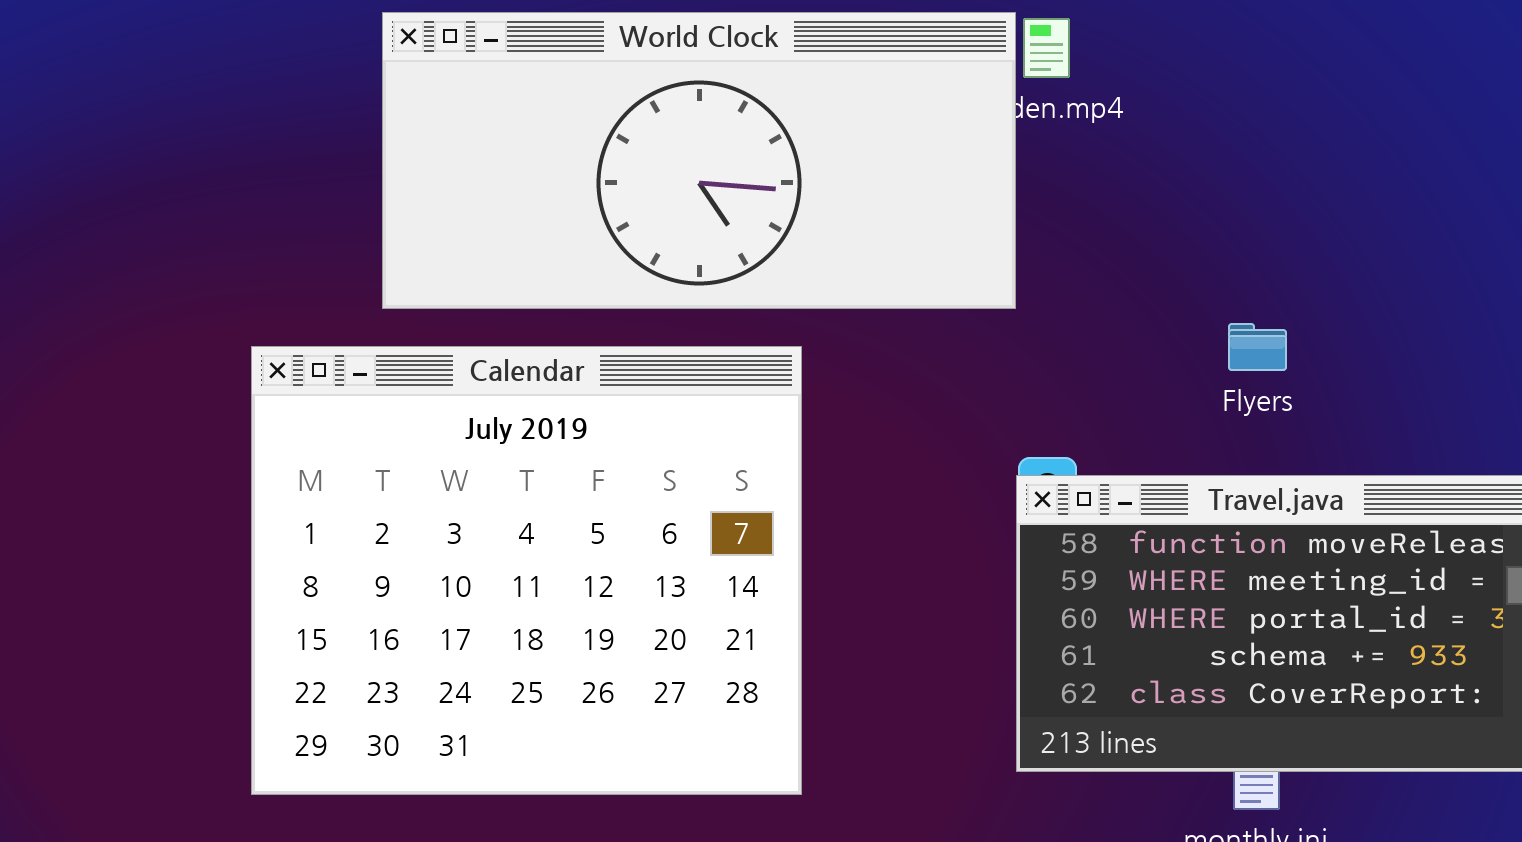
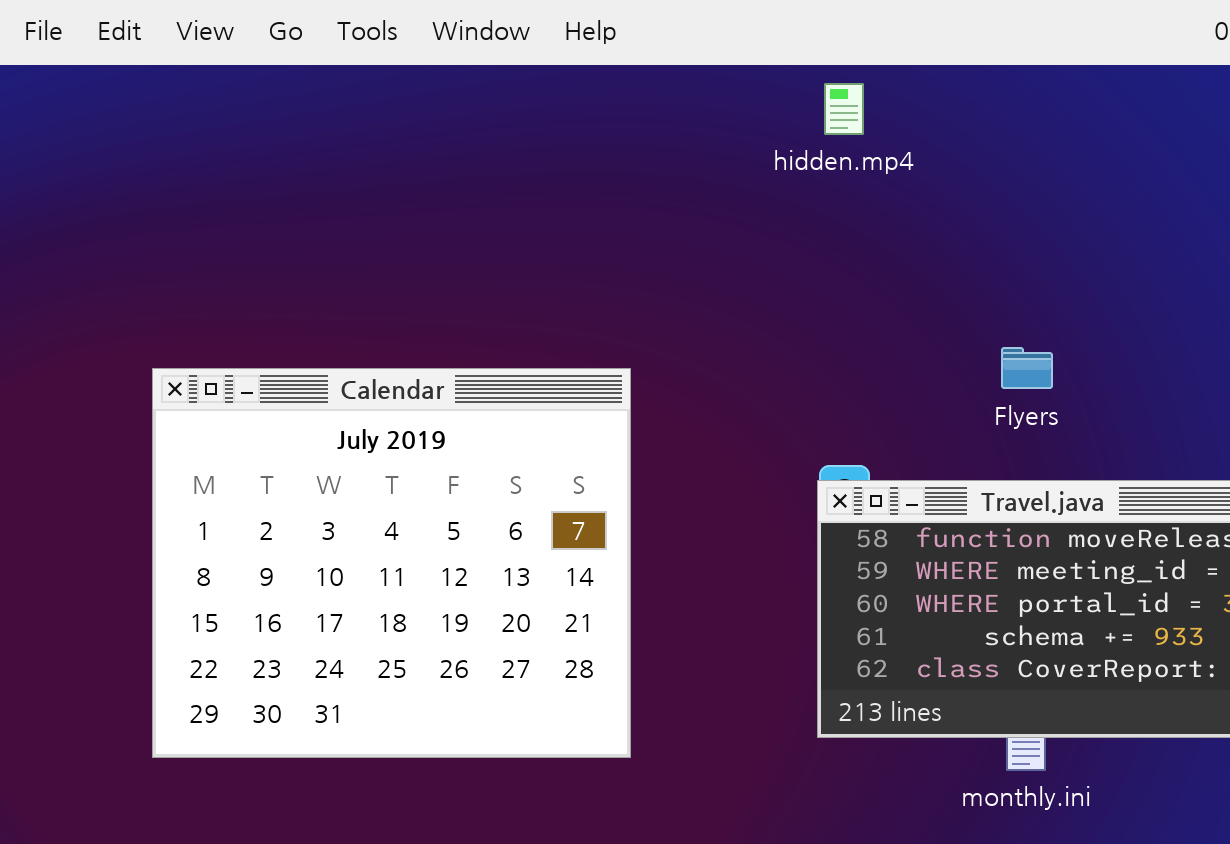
World Clock: [382,12,1016,309] -> none, closed

